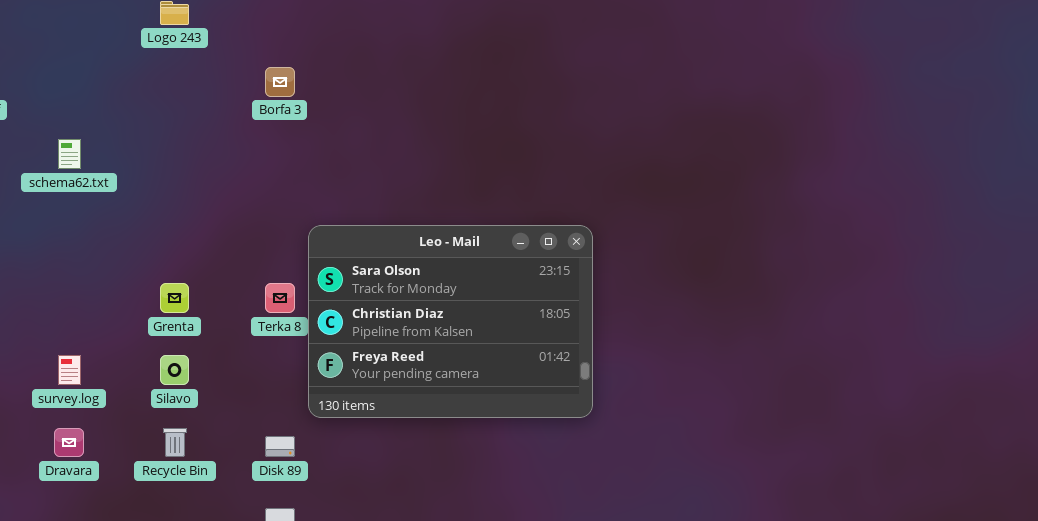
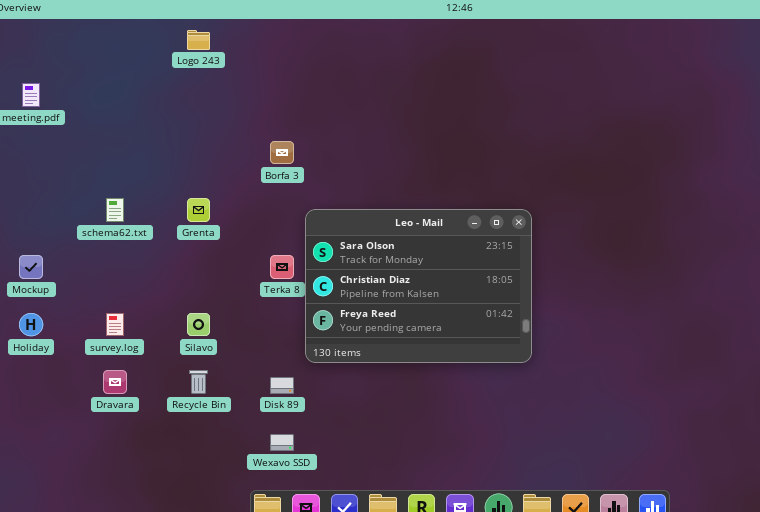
Borfa 3: [265,67,295,97] -> [270,141,294,164], moved
schema62.txt: [58,139,81,169] -> [106,198,124,222], moved
Grenta: [160,283,189,313] -> [187,198,210,222], moved

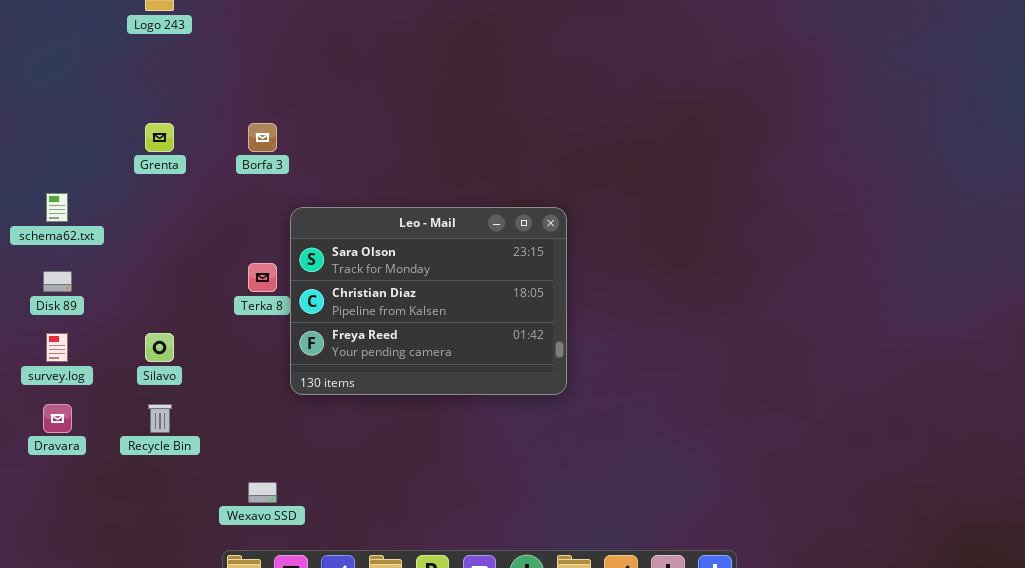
Grenta: [187,198,210,222] -> [145,123,174,152], moved
Disk 89: [270,377,294,394] -> [43,271,72,292], moved

